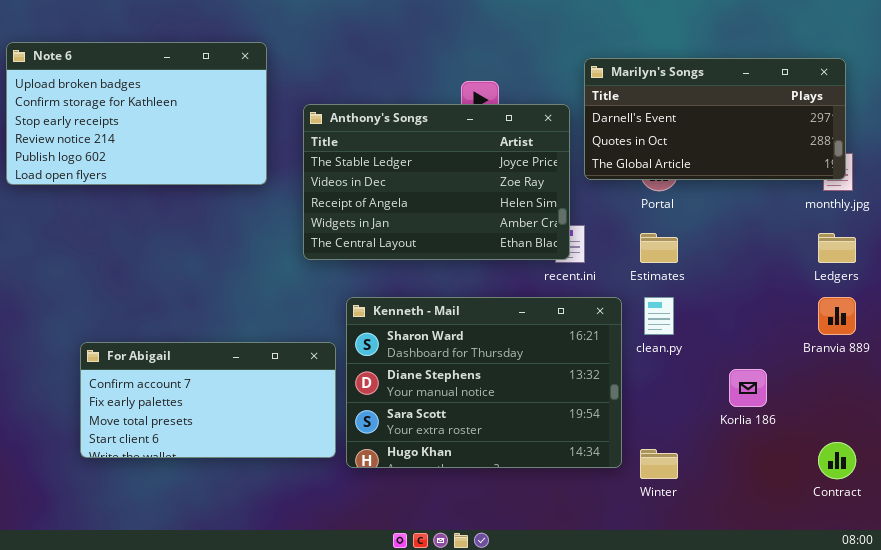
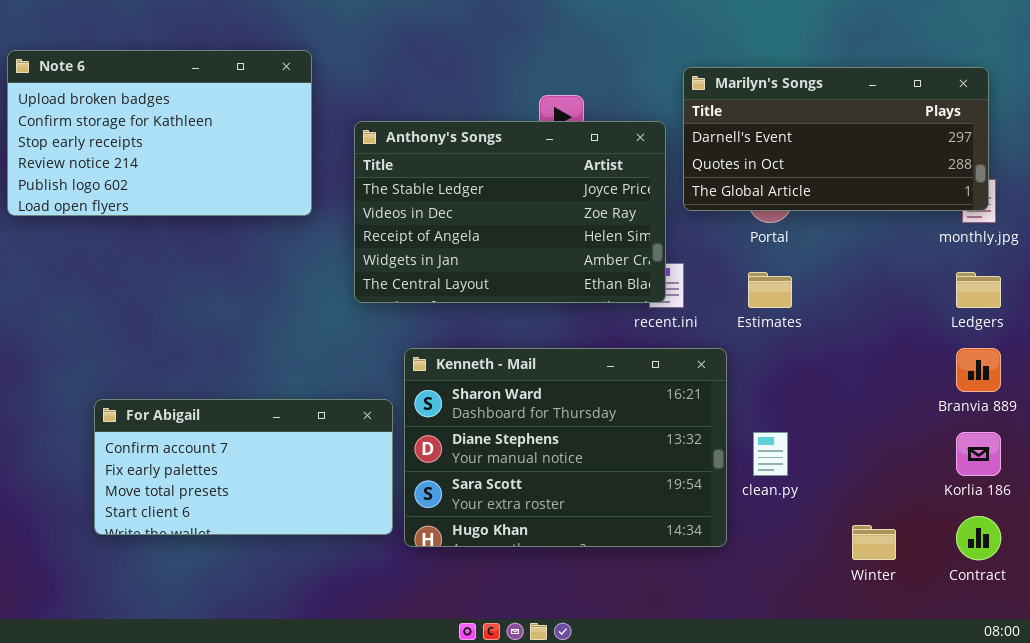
clean.py: [644,297,674,335] -> [753,432,788,476], moved
Korlia 186: [729,369,767,407] -> [956,432,1001,476], moved
Winter: [640,449,678,479] -> [852,525,896,560], moved

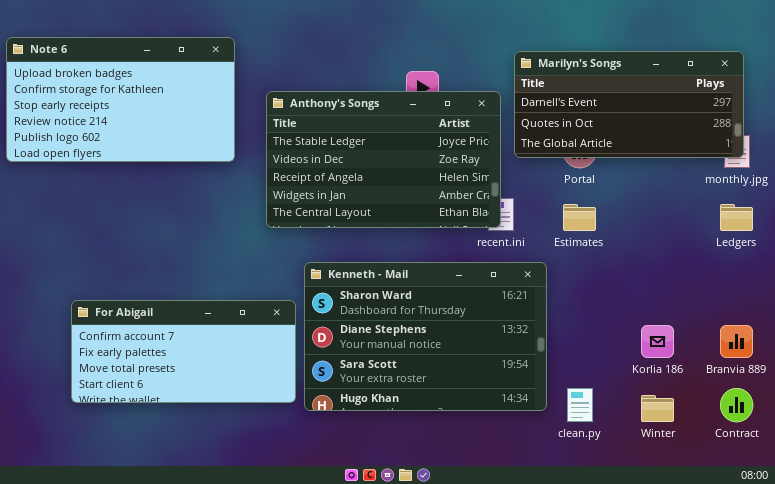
Branvia 889: [956,348,1001,392] -> [720,325,753,358], moved
clean.py: [753,432,788,476] -> [567,388,593,422], moved
Korlia 186: [956,432,1001,476] -> [641,325,674,358], moved

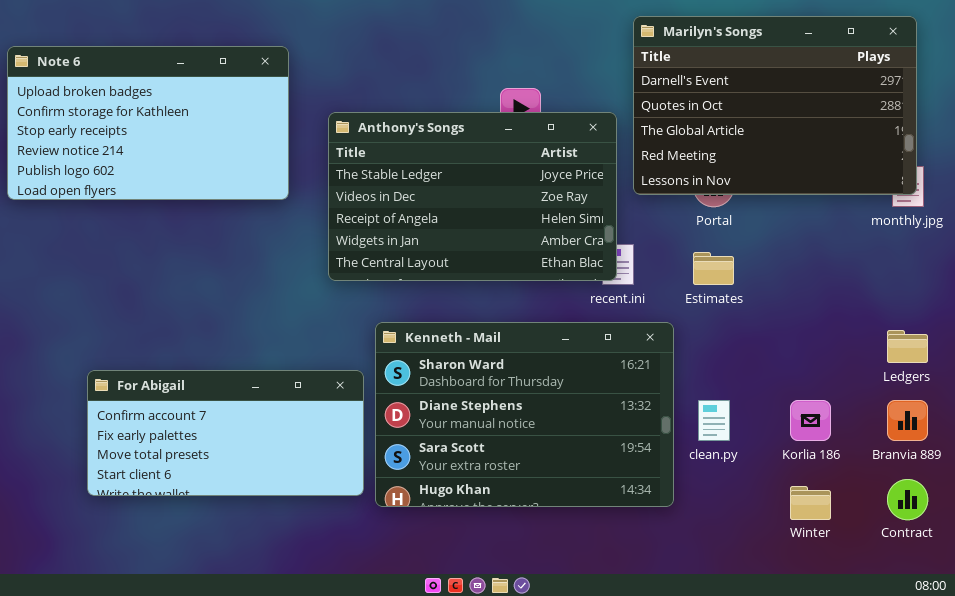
Marilyn's Songs: [514,51,744,158] -> [633,16,917,195], resized
Ledgers: [720,204,753,231] -> [887,330,928,363], moved
clean.py: [567,388,593,422] -> [698,400,730,441], moved

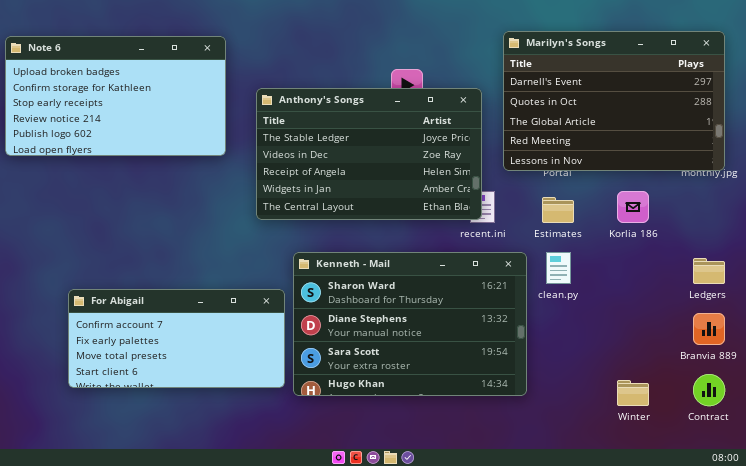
Marilyn's Songs: [633,16,917,195] -> [503,31,725,171], moved
clean.py: [698,400,730,441] -> [546,252,571,284], moved
Korlia 186: [790,400,831,441] -> [617,191,649,223], moved

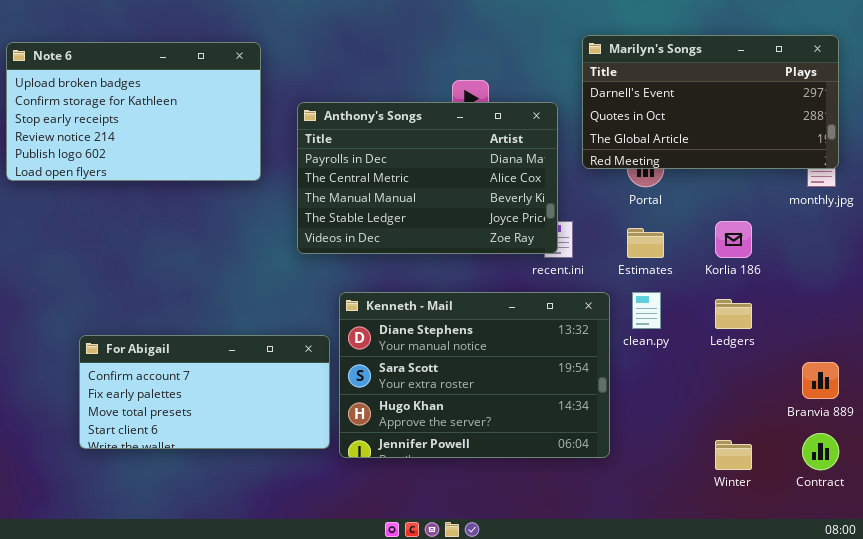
Marilyn's Songs: [503,31,725,171] -> [582,35,839,169], resized
Anthony's Songs: [256,88,482,220] -> [297,102,558,254], scrolled up 3 rows
Kenneth - Mail: [293,252,527,396] -> [339,292,610,458], scrolled down 1 row
Ledgers: [693,258,725,284] -> [715,299,752,329], moved

